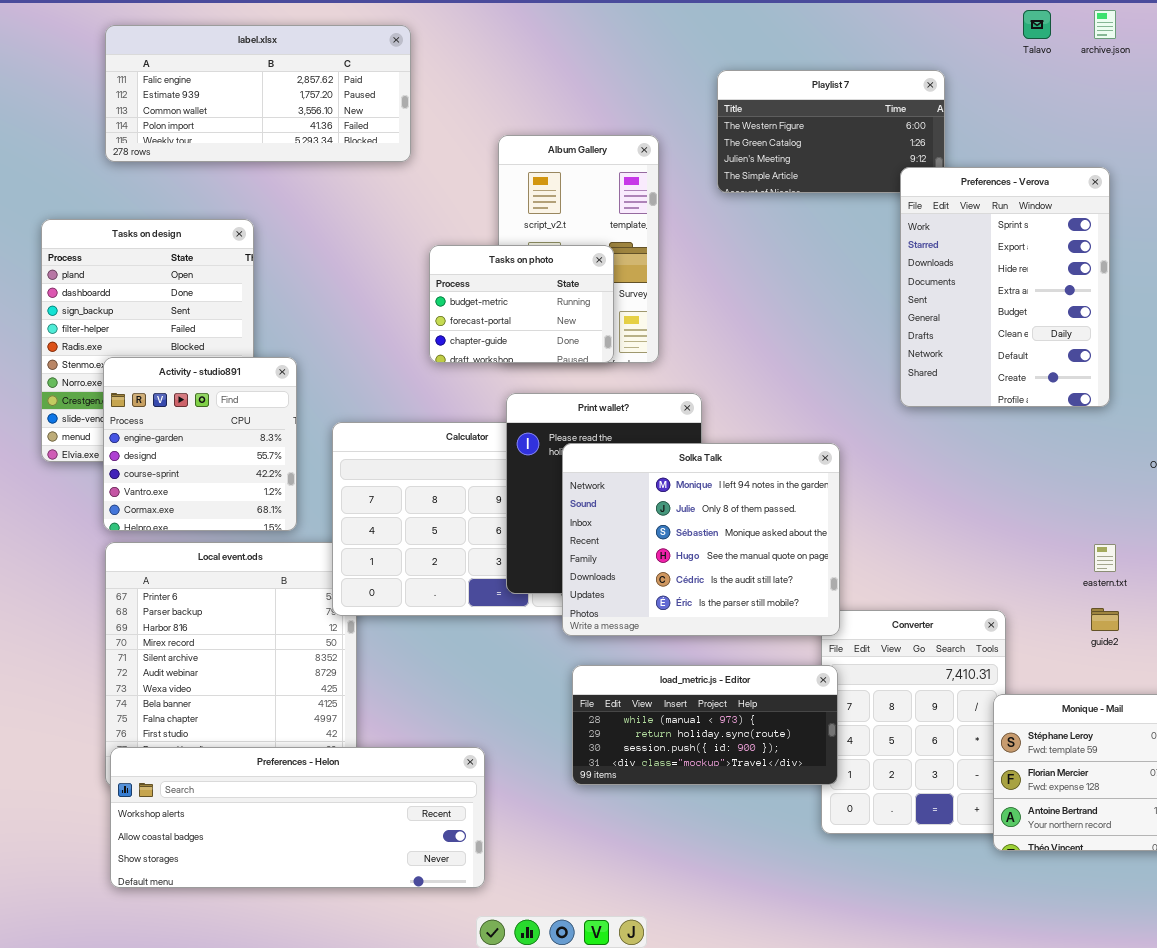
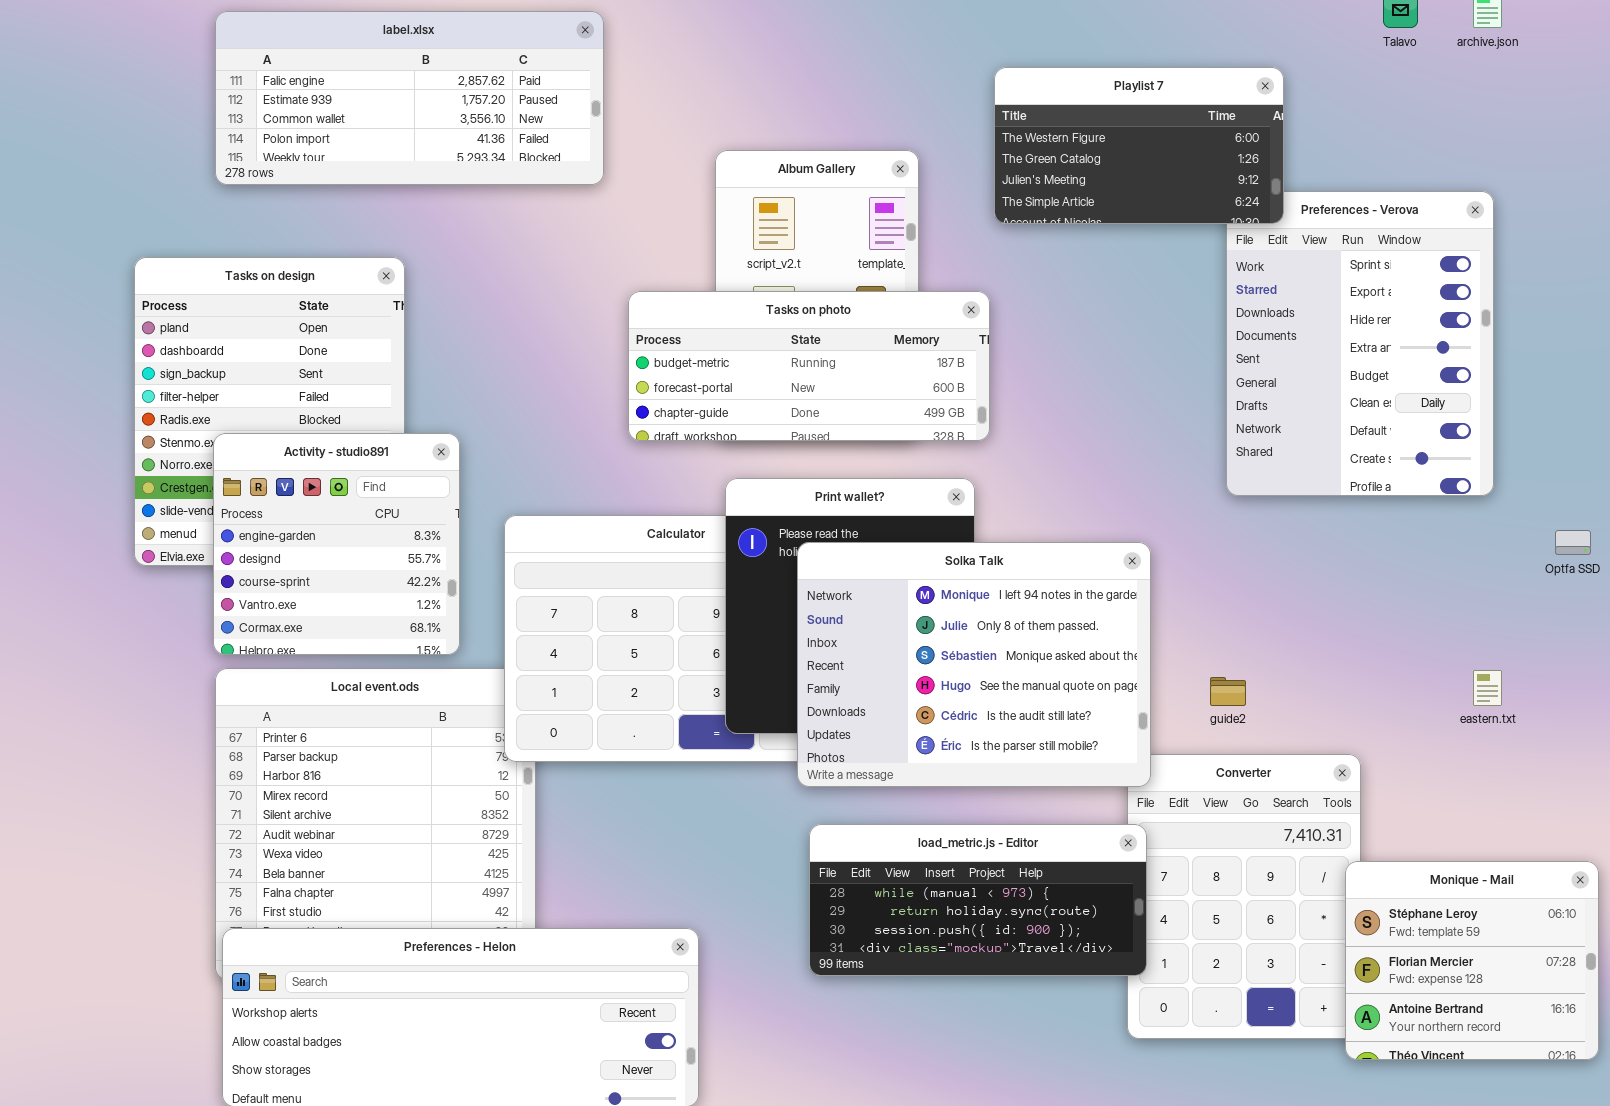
Playlist 7: [717,70,945,193] -> [994,67,1284,224], raised
Tasks on photo: [429,245,614,363] -> [628,291,990,441], resized
guide2: [1091,608,1119,631] -> [1210,677,1246,706], moved

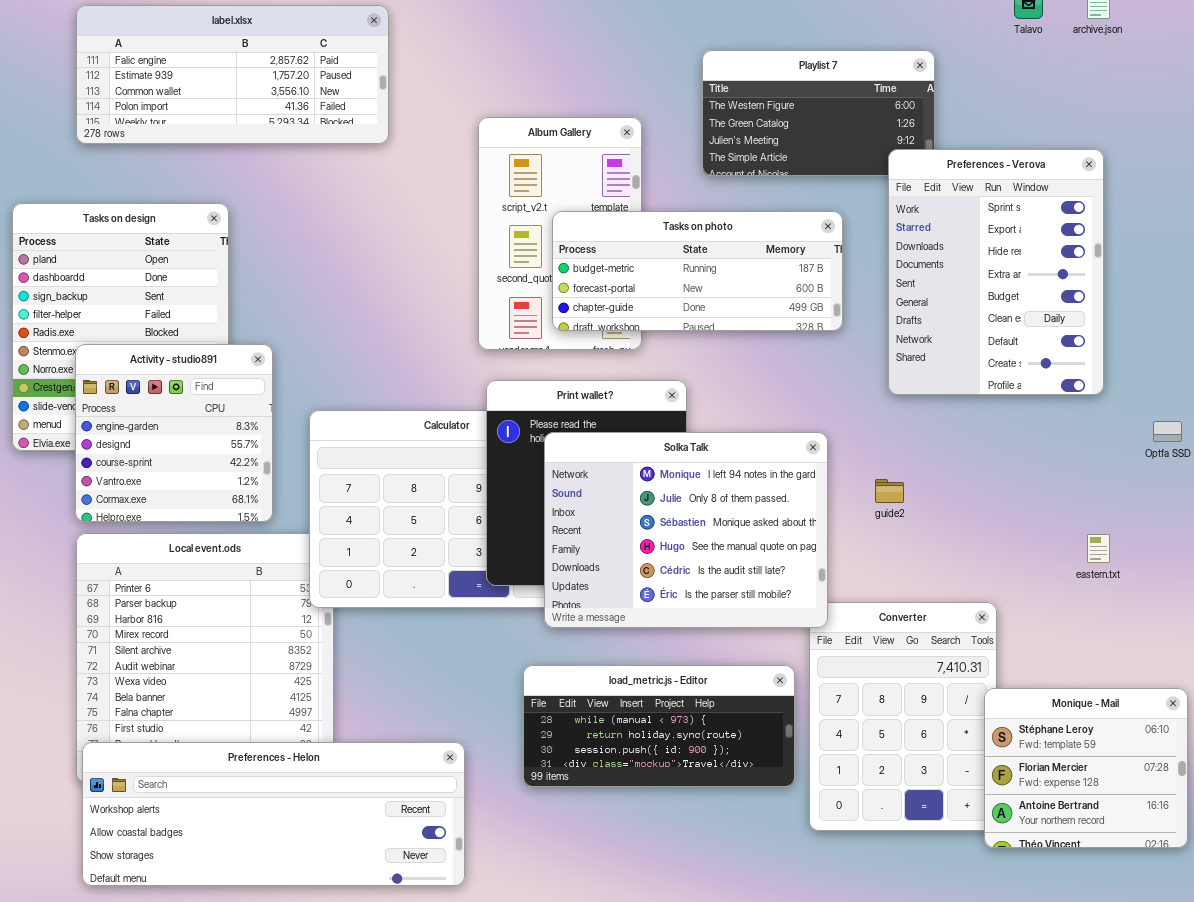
Preferences - Verova: [1226,191,1494,496] -> [888,149,1104,395], raised
Tasks on photo: [628,291,990,441] -> [552,211,843,331], moved
guide2: [1210,677,1246,706] -> [875,479,904,503], moved
load_metric.js - Editor: [809,824,1147,976] -> [523,665,795,787], moved

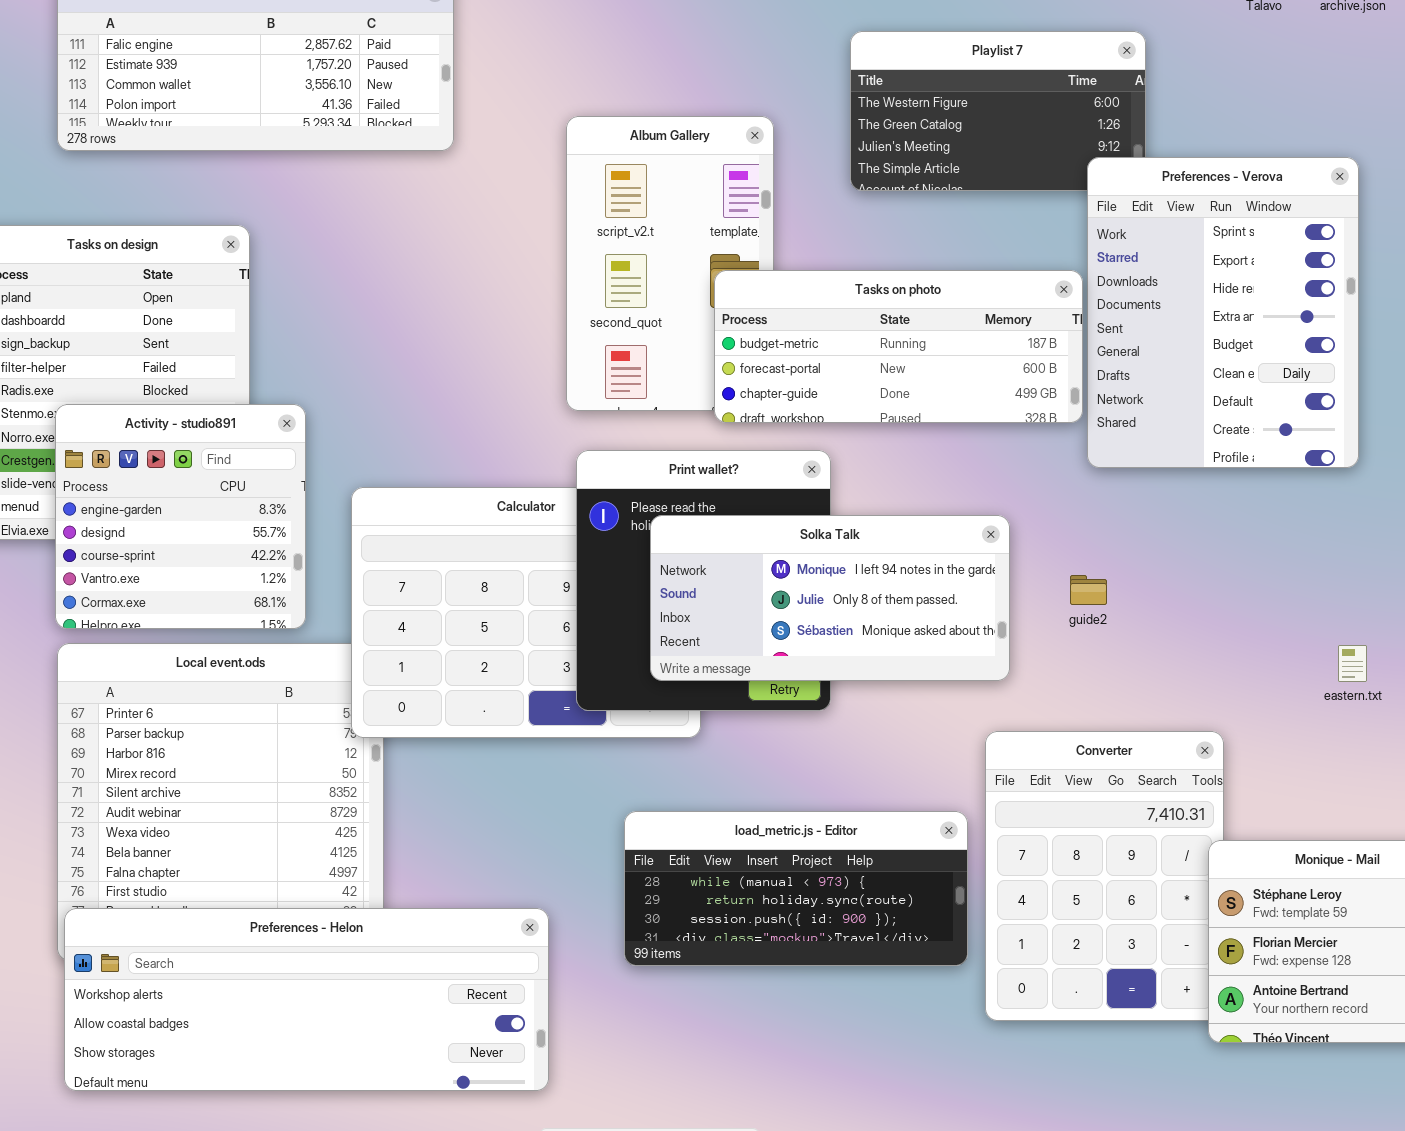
Tasks on photo: [552,211,843,331] -> [714,270,1083,423], moved
Solka Talk: [544,432,828,628] -> [650,515,1010,681], resized

